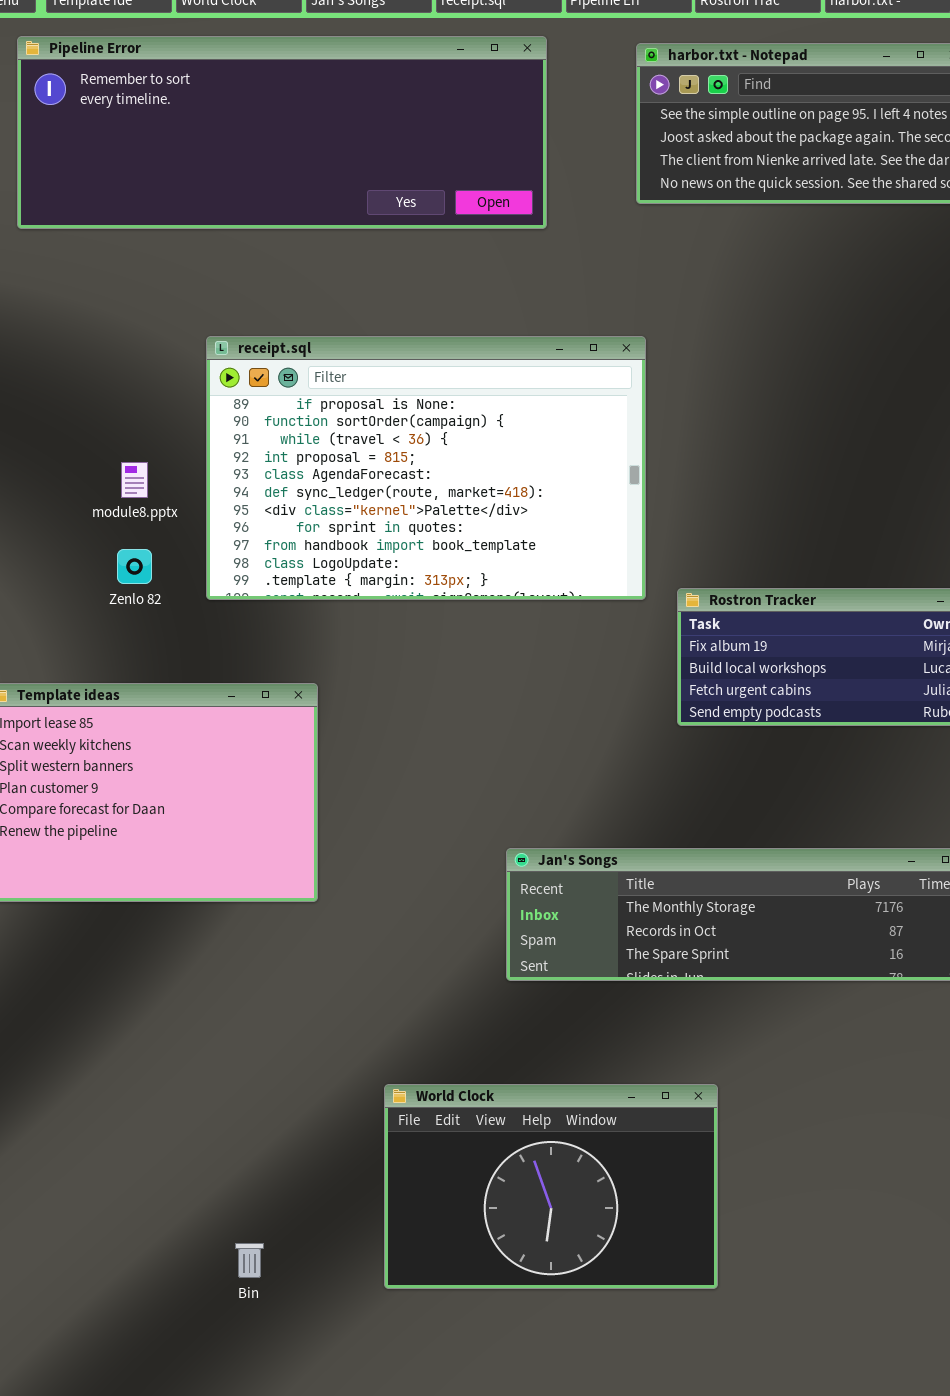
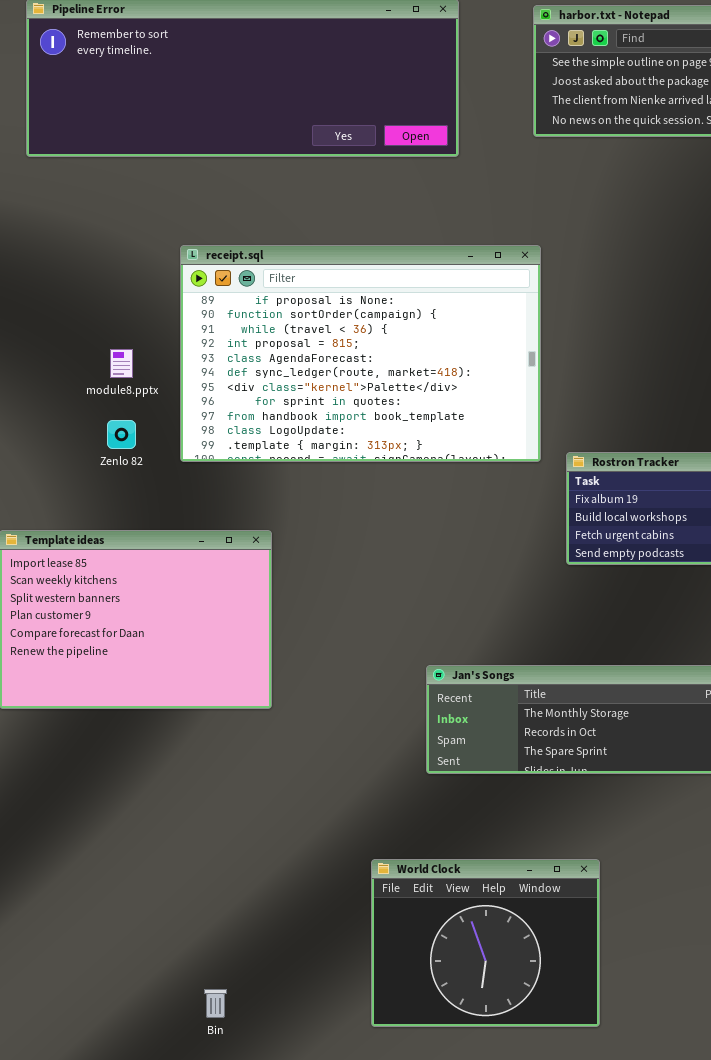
World Clock: [384,1084,718,1289] -> [371,859,600,1027], resized

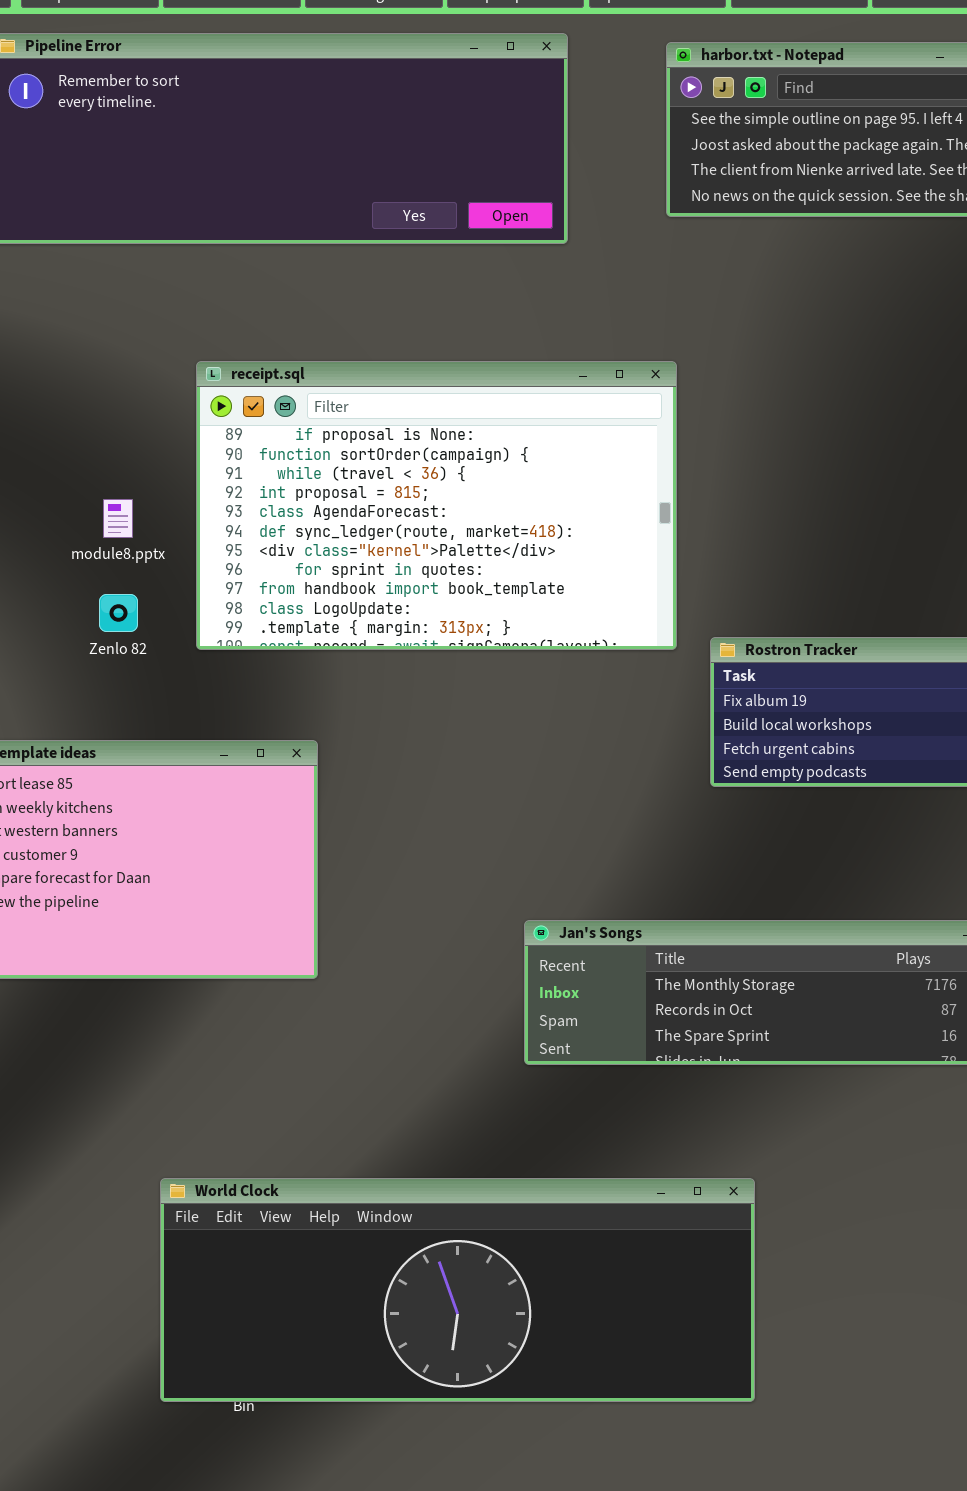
World Clock: [371,859,600,1027] -> [160,1178,755,1402], resized

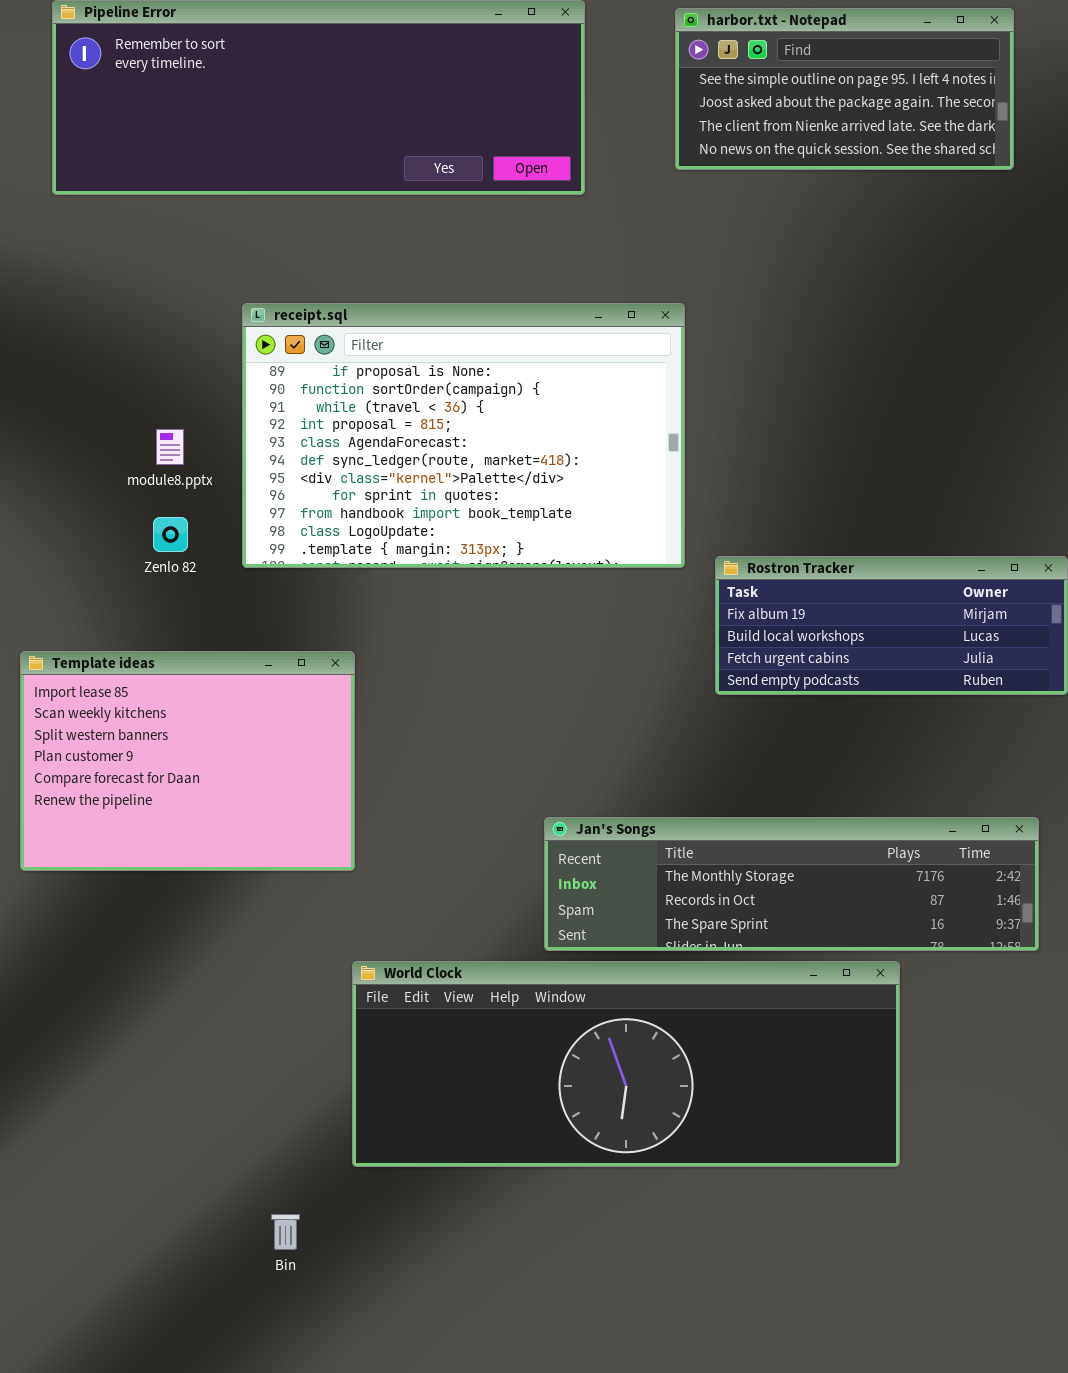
World Clock: [160,1178,755,1402] -> [352,961,900,1167], moved

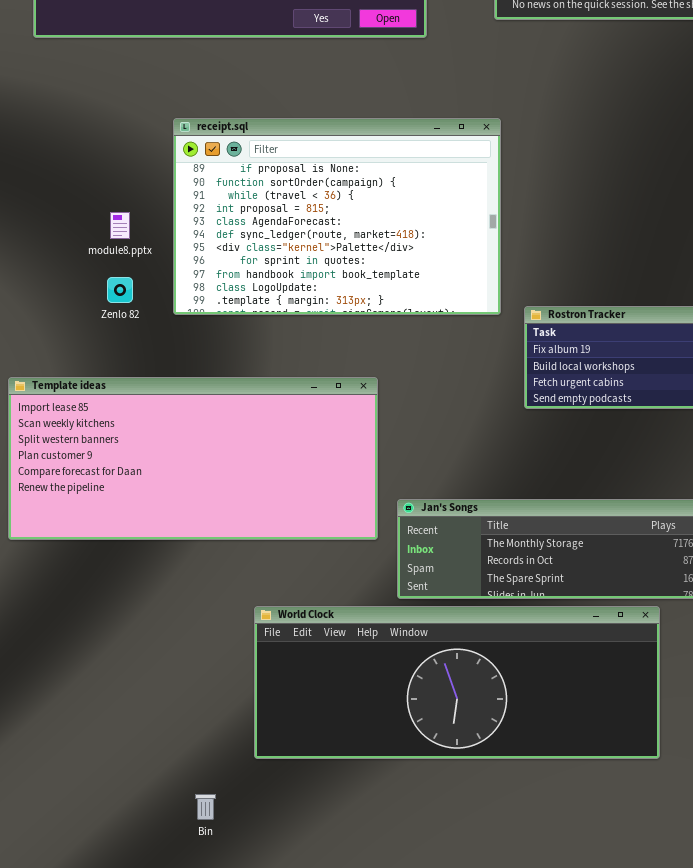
Template ideas: [20,651,355,871] -> [8,377,378,540], resized

